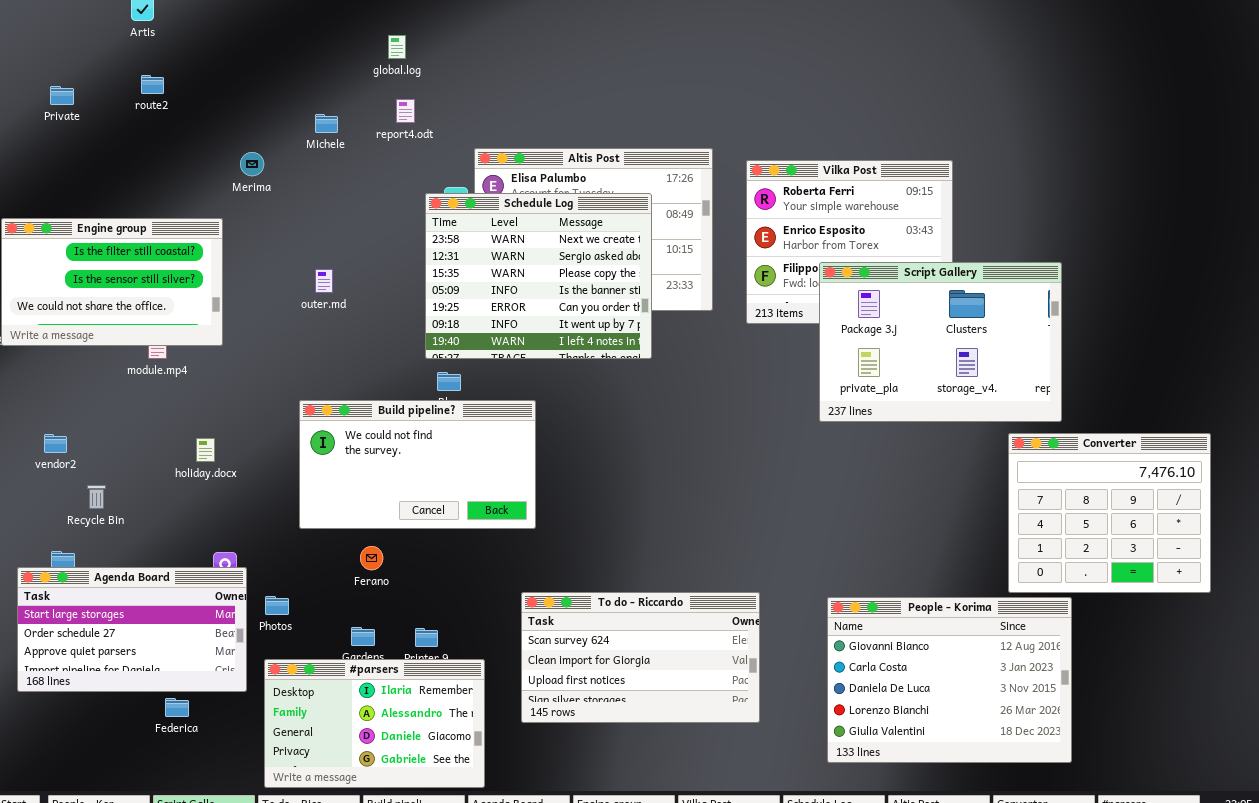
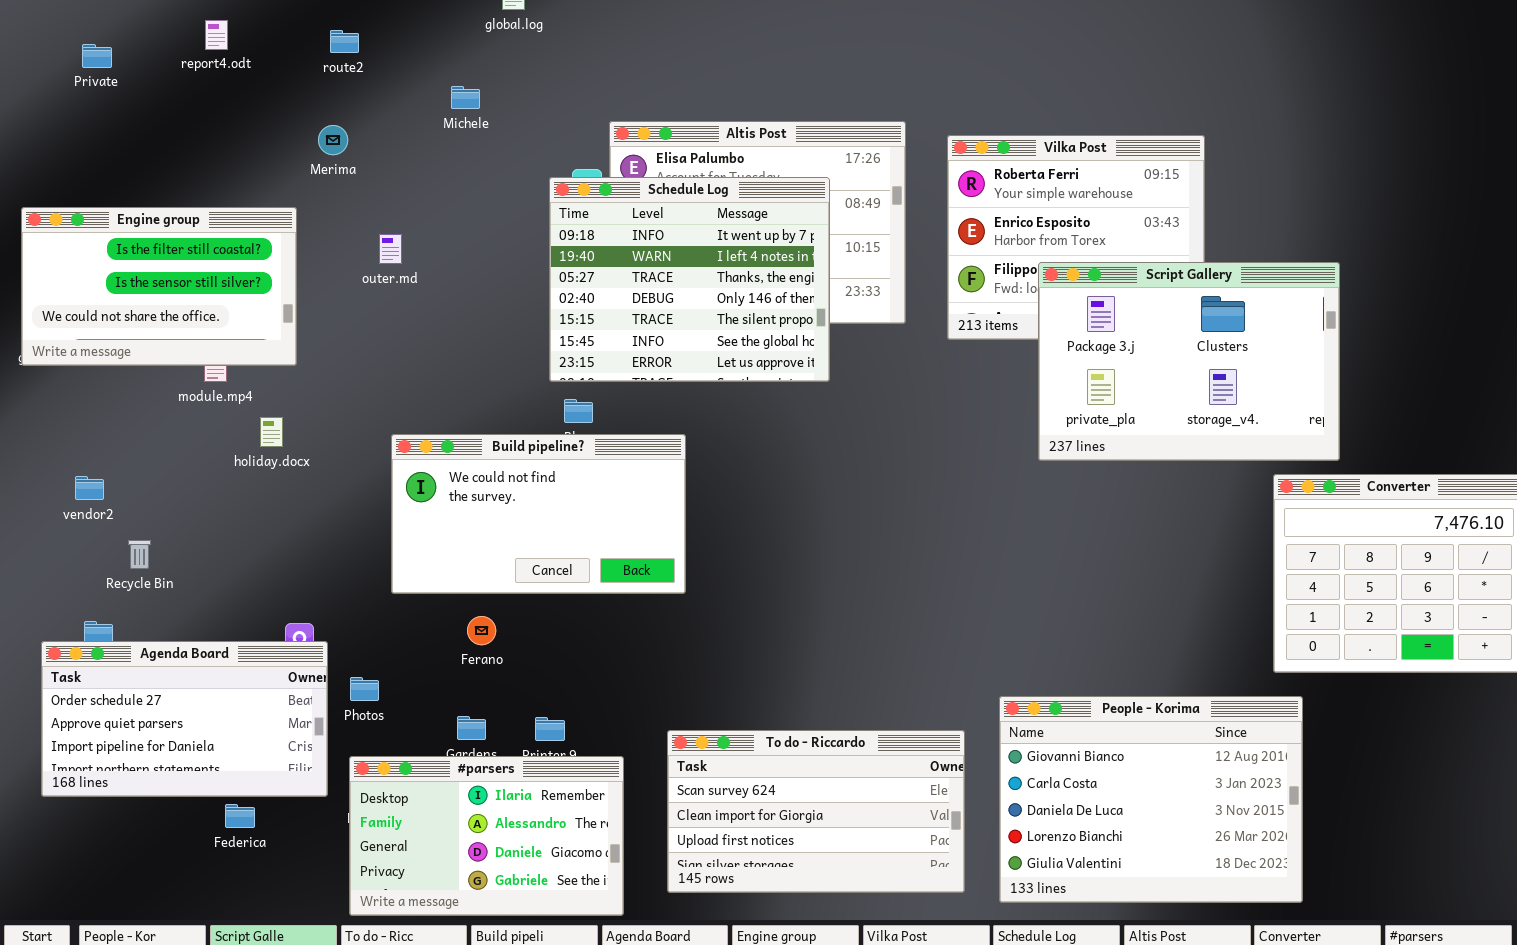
route2: [141,75,164,94] -> [330,30,359,53], moved
report4.odt: [396,99,415,123] -> [205,20,228,50], moved
Michele: [315,114,338,133] -> [451,86,480,109], moved
Schedule Log: [425,193,652,359] -> [549,177,830,382], scrolled down 5 rows
outer.md: [315,269,333,293] -> [379,234,402,264], moved
holiday.docx: [196,438,215,462] -> [260,417,283,447], moved
Agenda Board: [17,567,247,692] -> [41,641,328,797], scrolled down 1 row
To do - Riccardo: [521,592,760,723] -> [667,730,965,893], moved
People - Korima: [827,597,1072,763] -> [999,696,1303,903], moved

